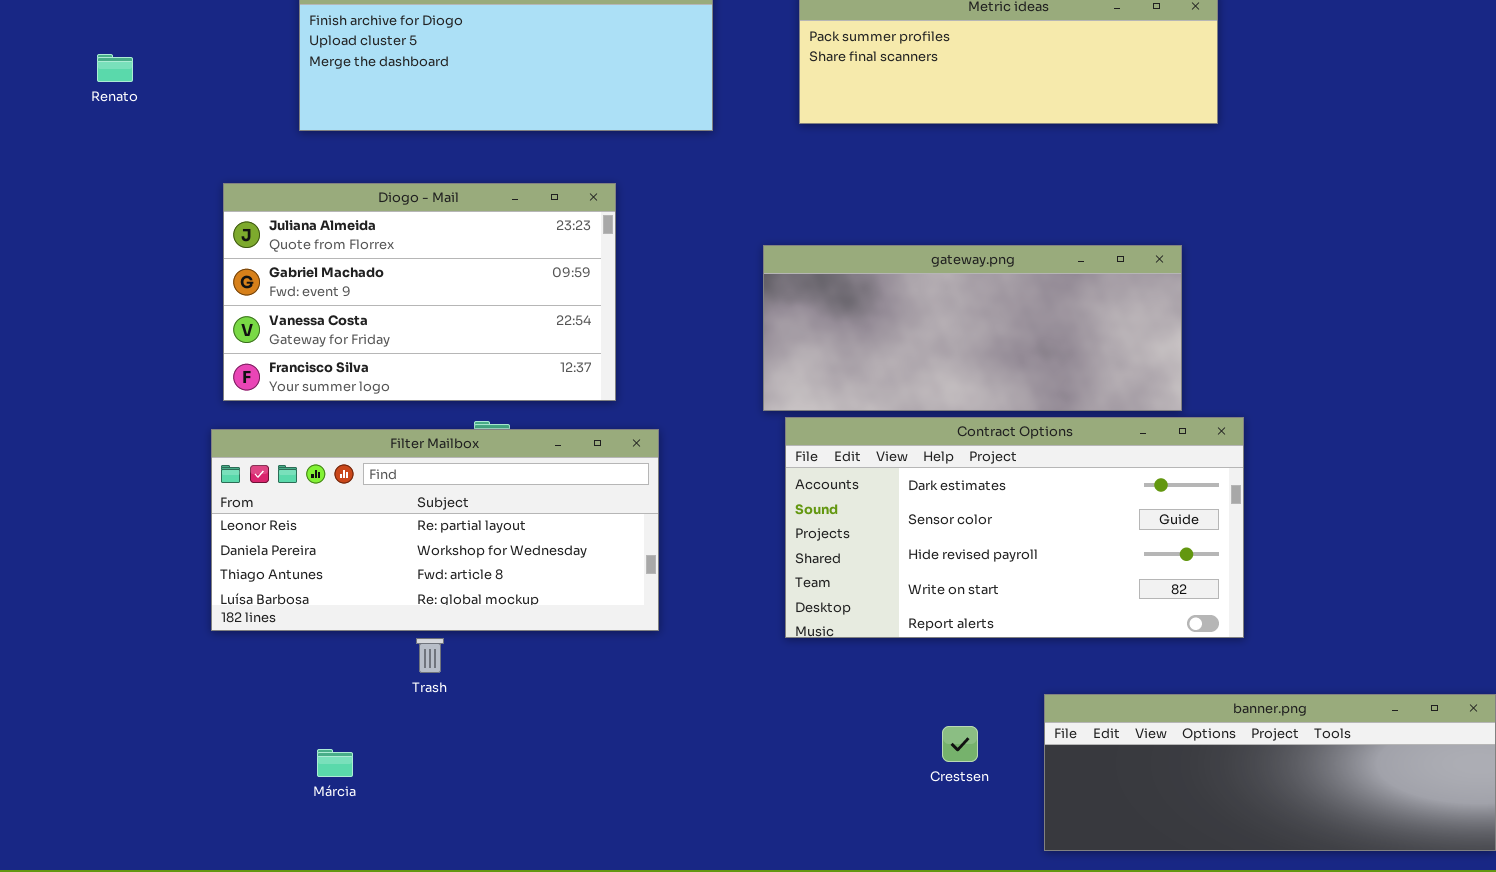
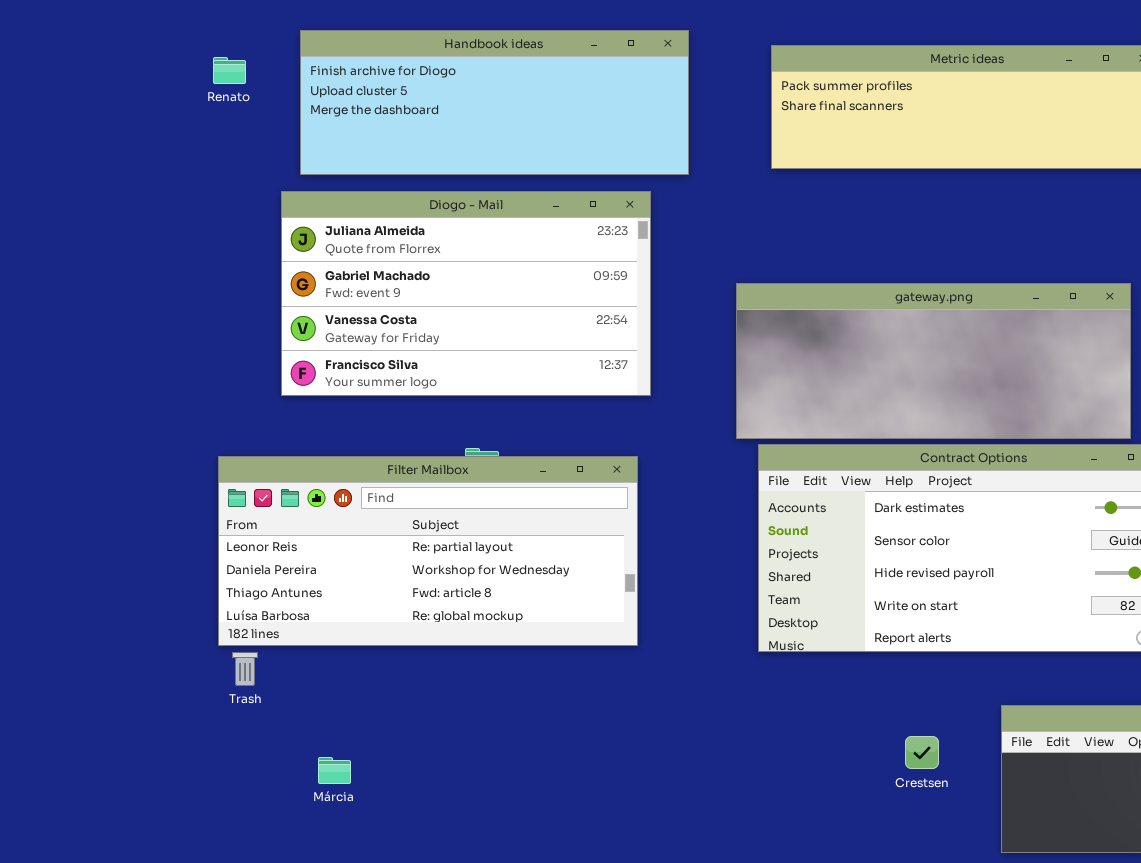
Renato: [97,54,133,82] -> [213,57,246,84], moved
Diogo - Mail: [223,183,616,401] -> [281,191,651,396], moved
Trash: [416,638,444,673] -> [232,652,258,686], moved

